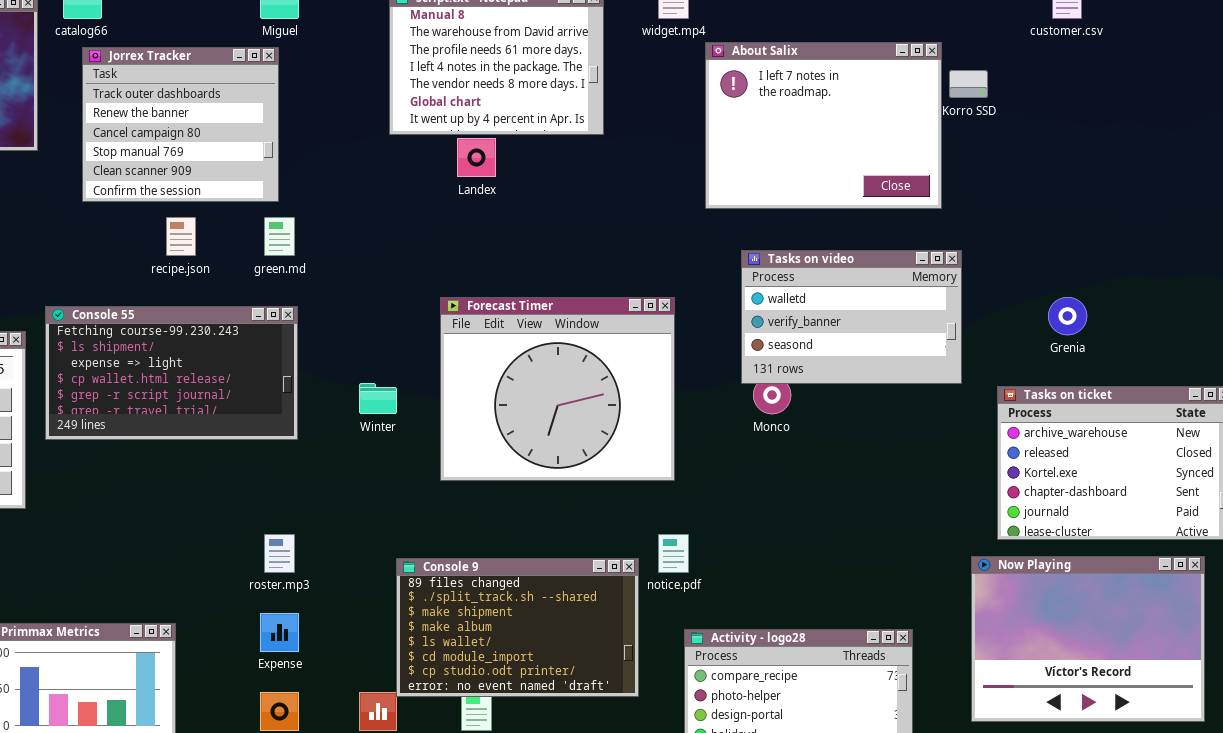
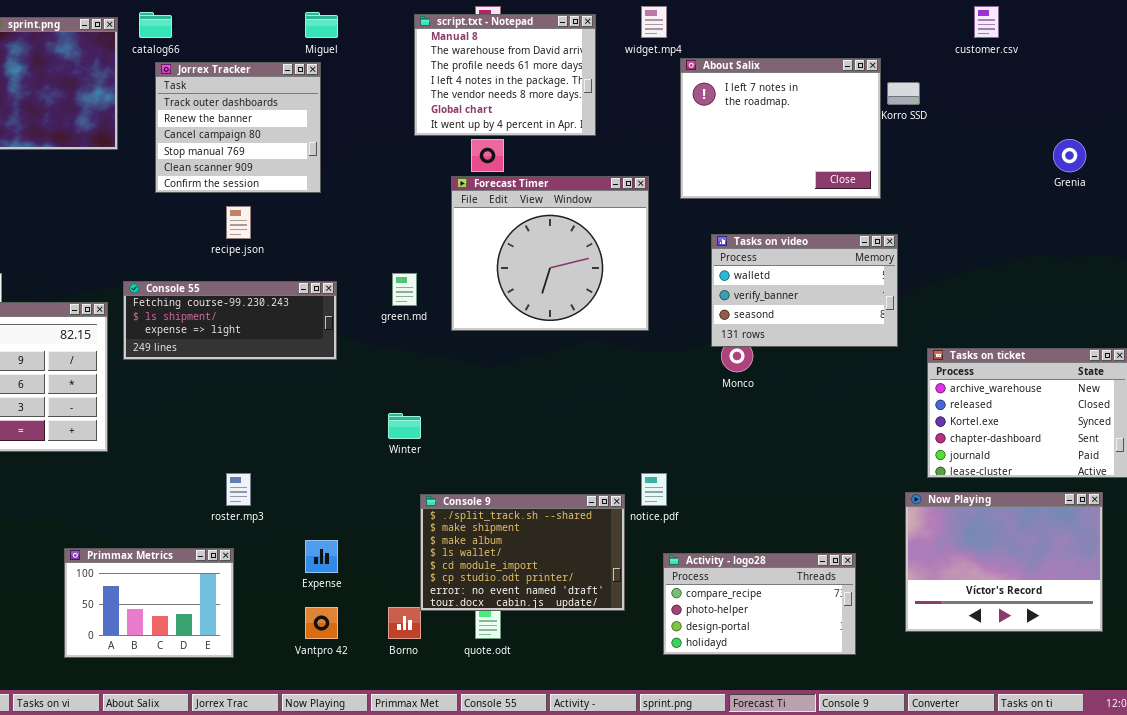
green.md: [264,217,295,256] -> [392,273,417,306], moved
Grenia: [1048,297,1087,335] -> [1053,139,1086,172], moved
Forecast Timer: [440,297,675,481] -> [451,176,649,331], moved
Console 55: [45,306,298,440] -> [123,281,337,360], resized
Winter: [359,383,397,414] -> [388,413,421,439], moved
roster.mp3: [264,534,295,573] -> [226,473,251,506], moved
Console 9: [396,558,639,697] -> [420,494,625,611], scrolled down 1 row

